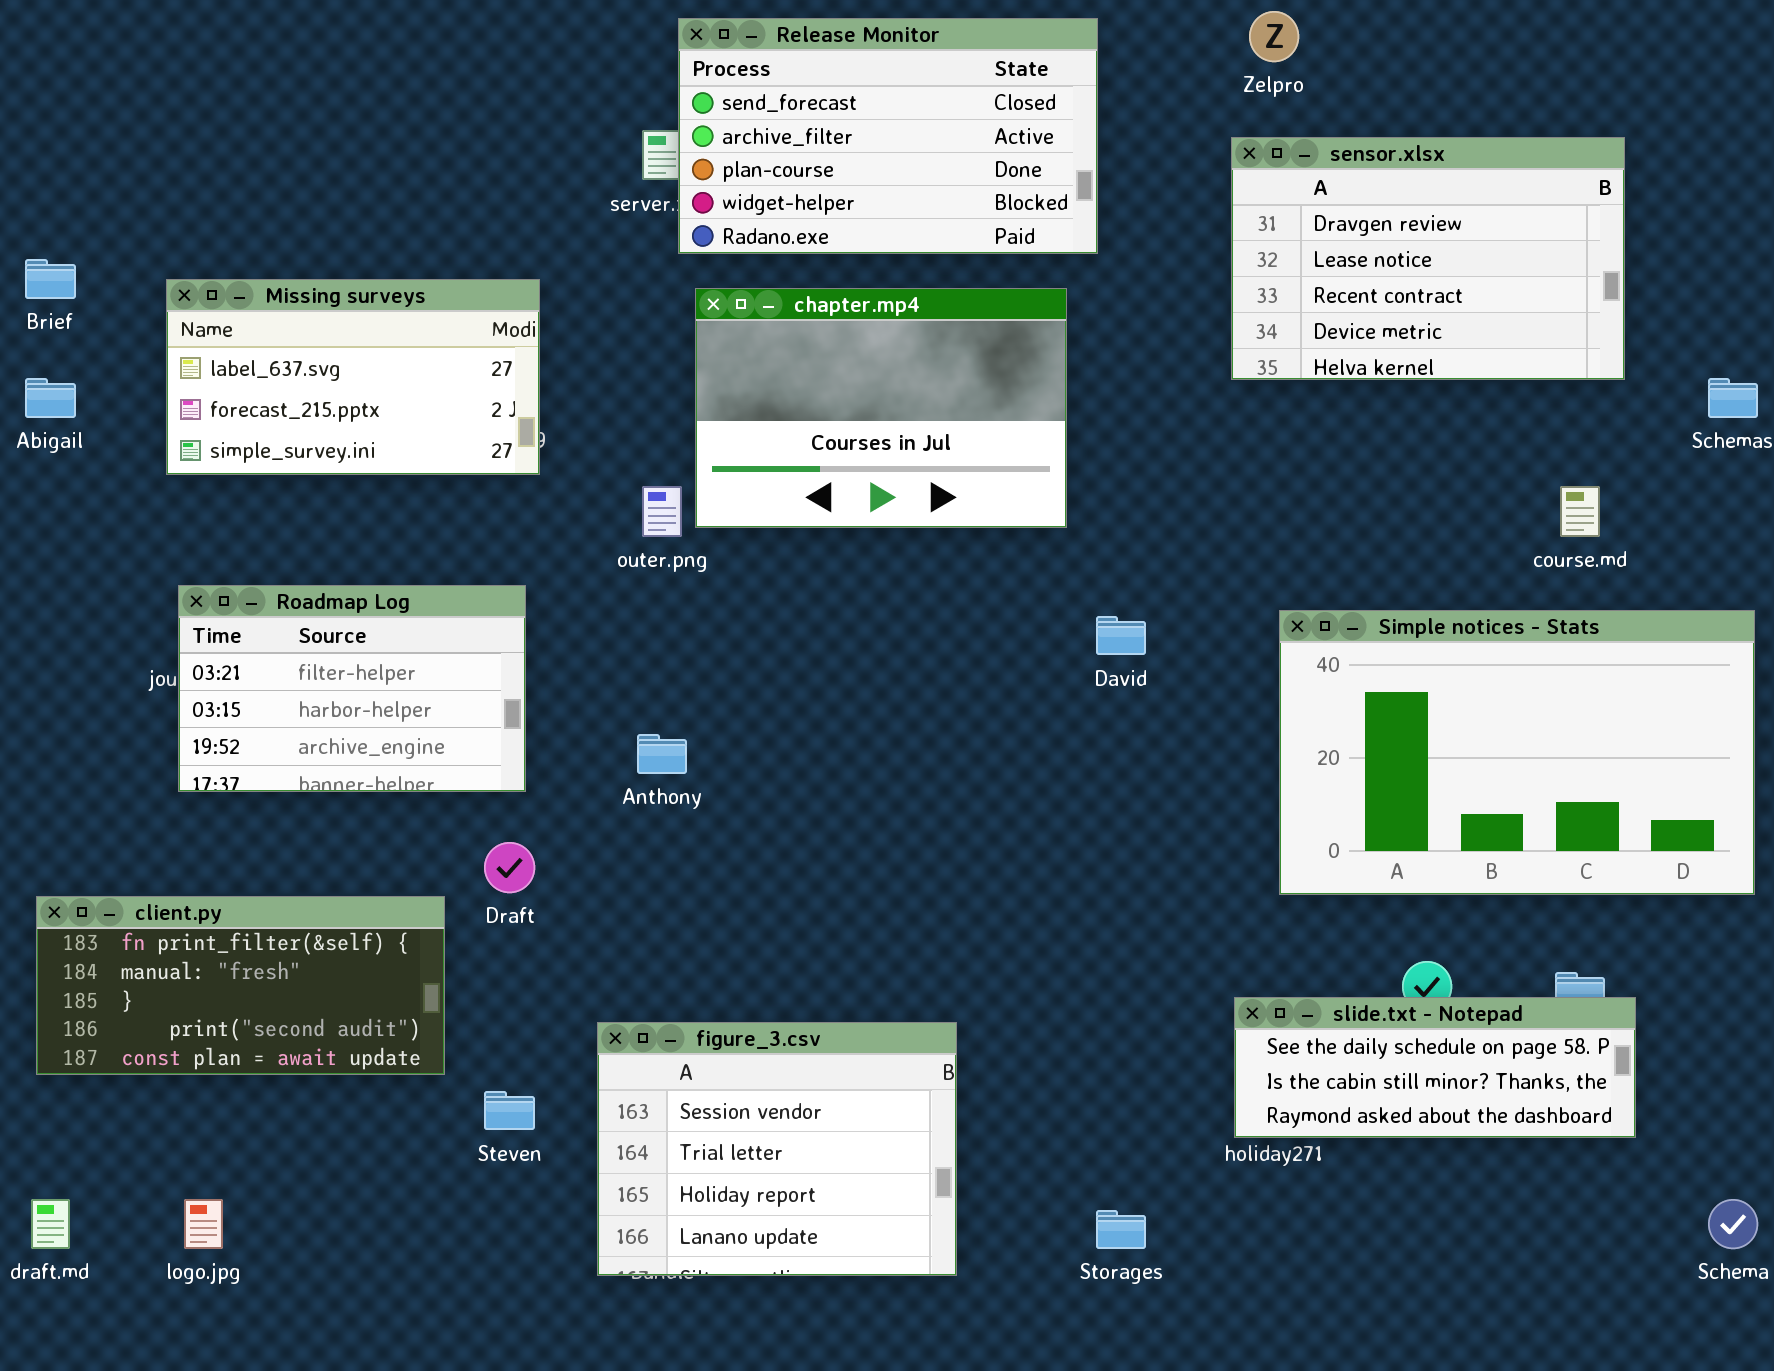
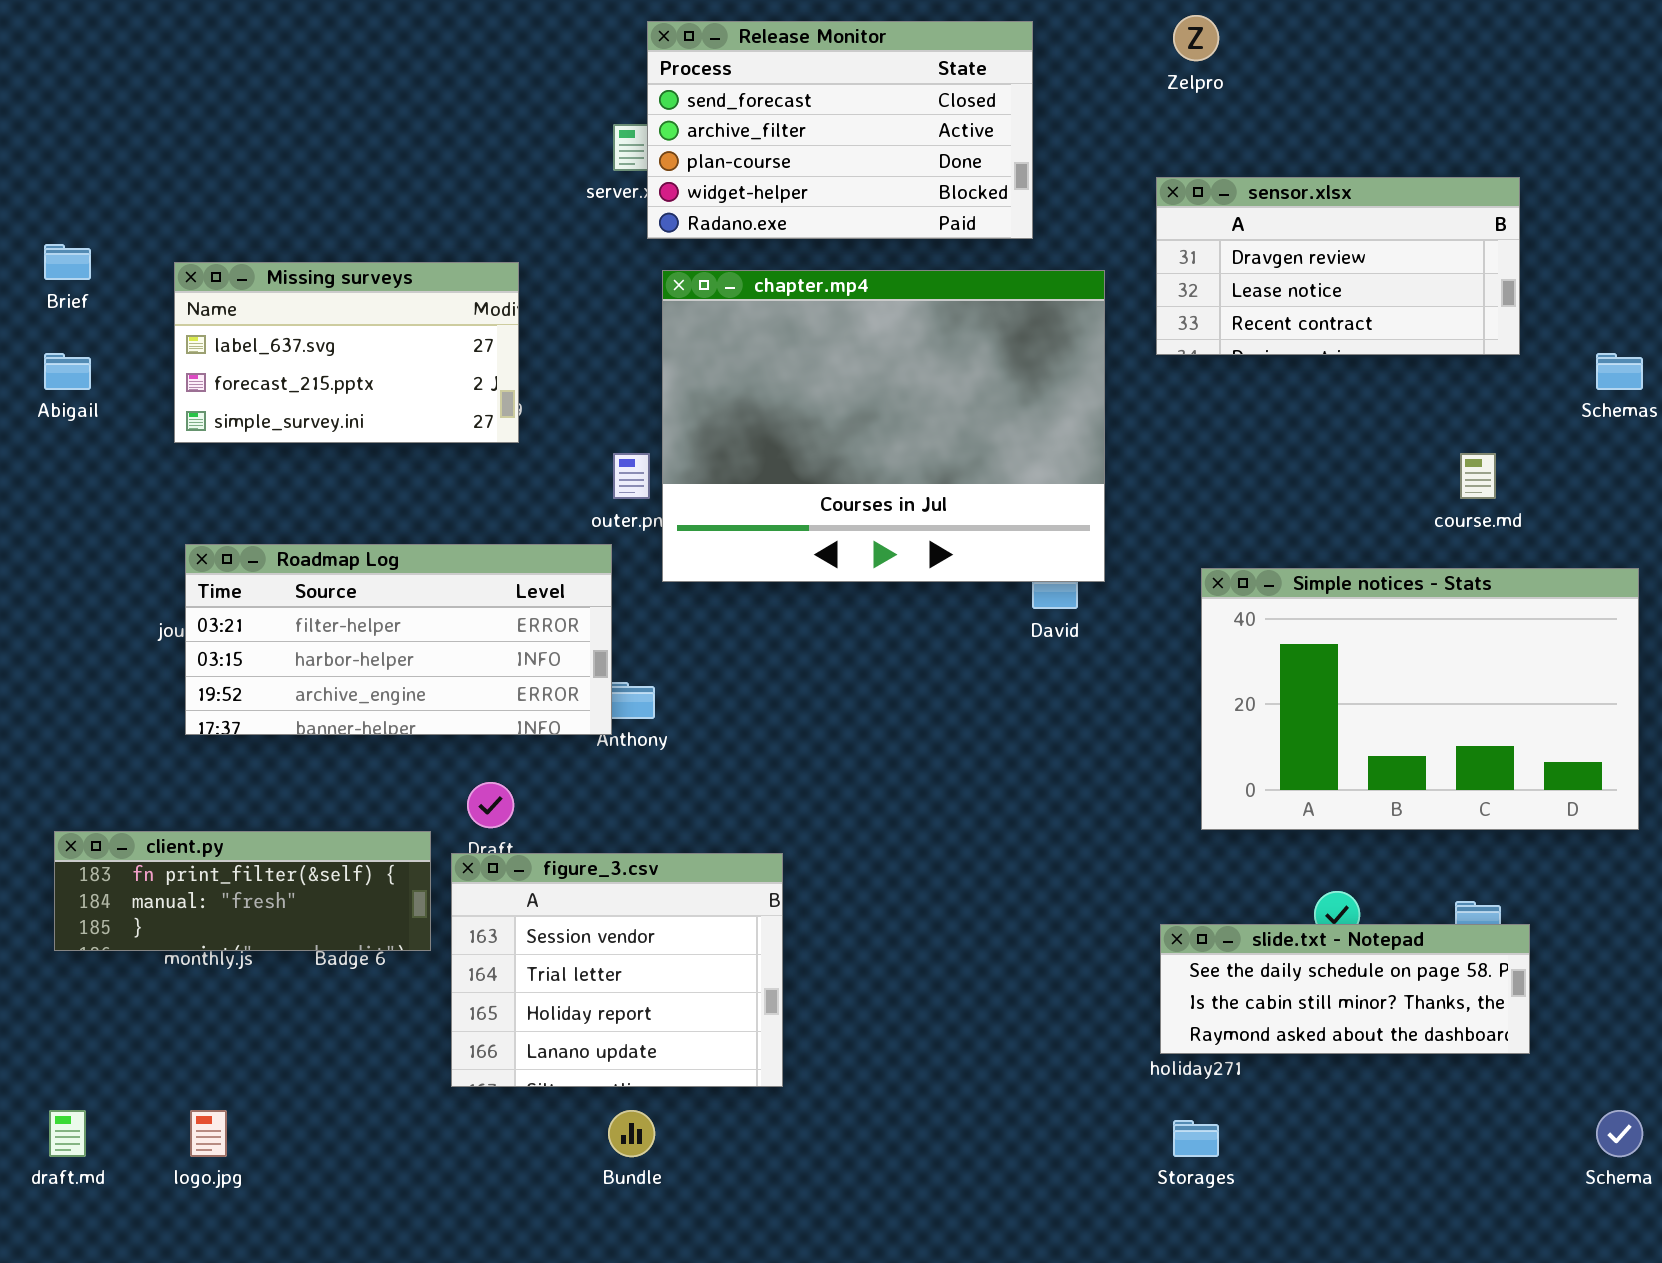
sensor.xlsx: [1231,137,1625,380] -> [1156,177,1520,355], resized
chapter.mp4: [695,288,1067,528] -> [662,270,1105,582], resized
Roadmap Log: [178,585,526,792] -> [185,544,612,735], resized
client.py: [36,896,445,1075] -> [54,831,431,951], resized
figure_3.csv: [597,1022,957,1276] -> [451,853,783,1087], moved
Storages: [1096,1210,1146,1249] -> [1173,1120,1219,1157], moved

